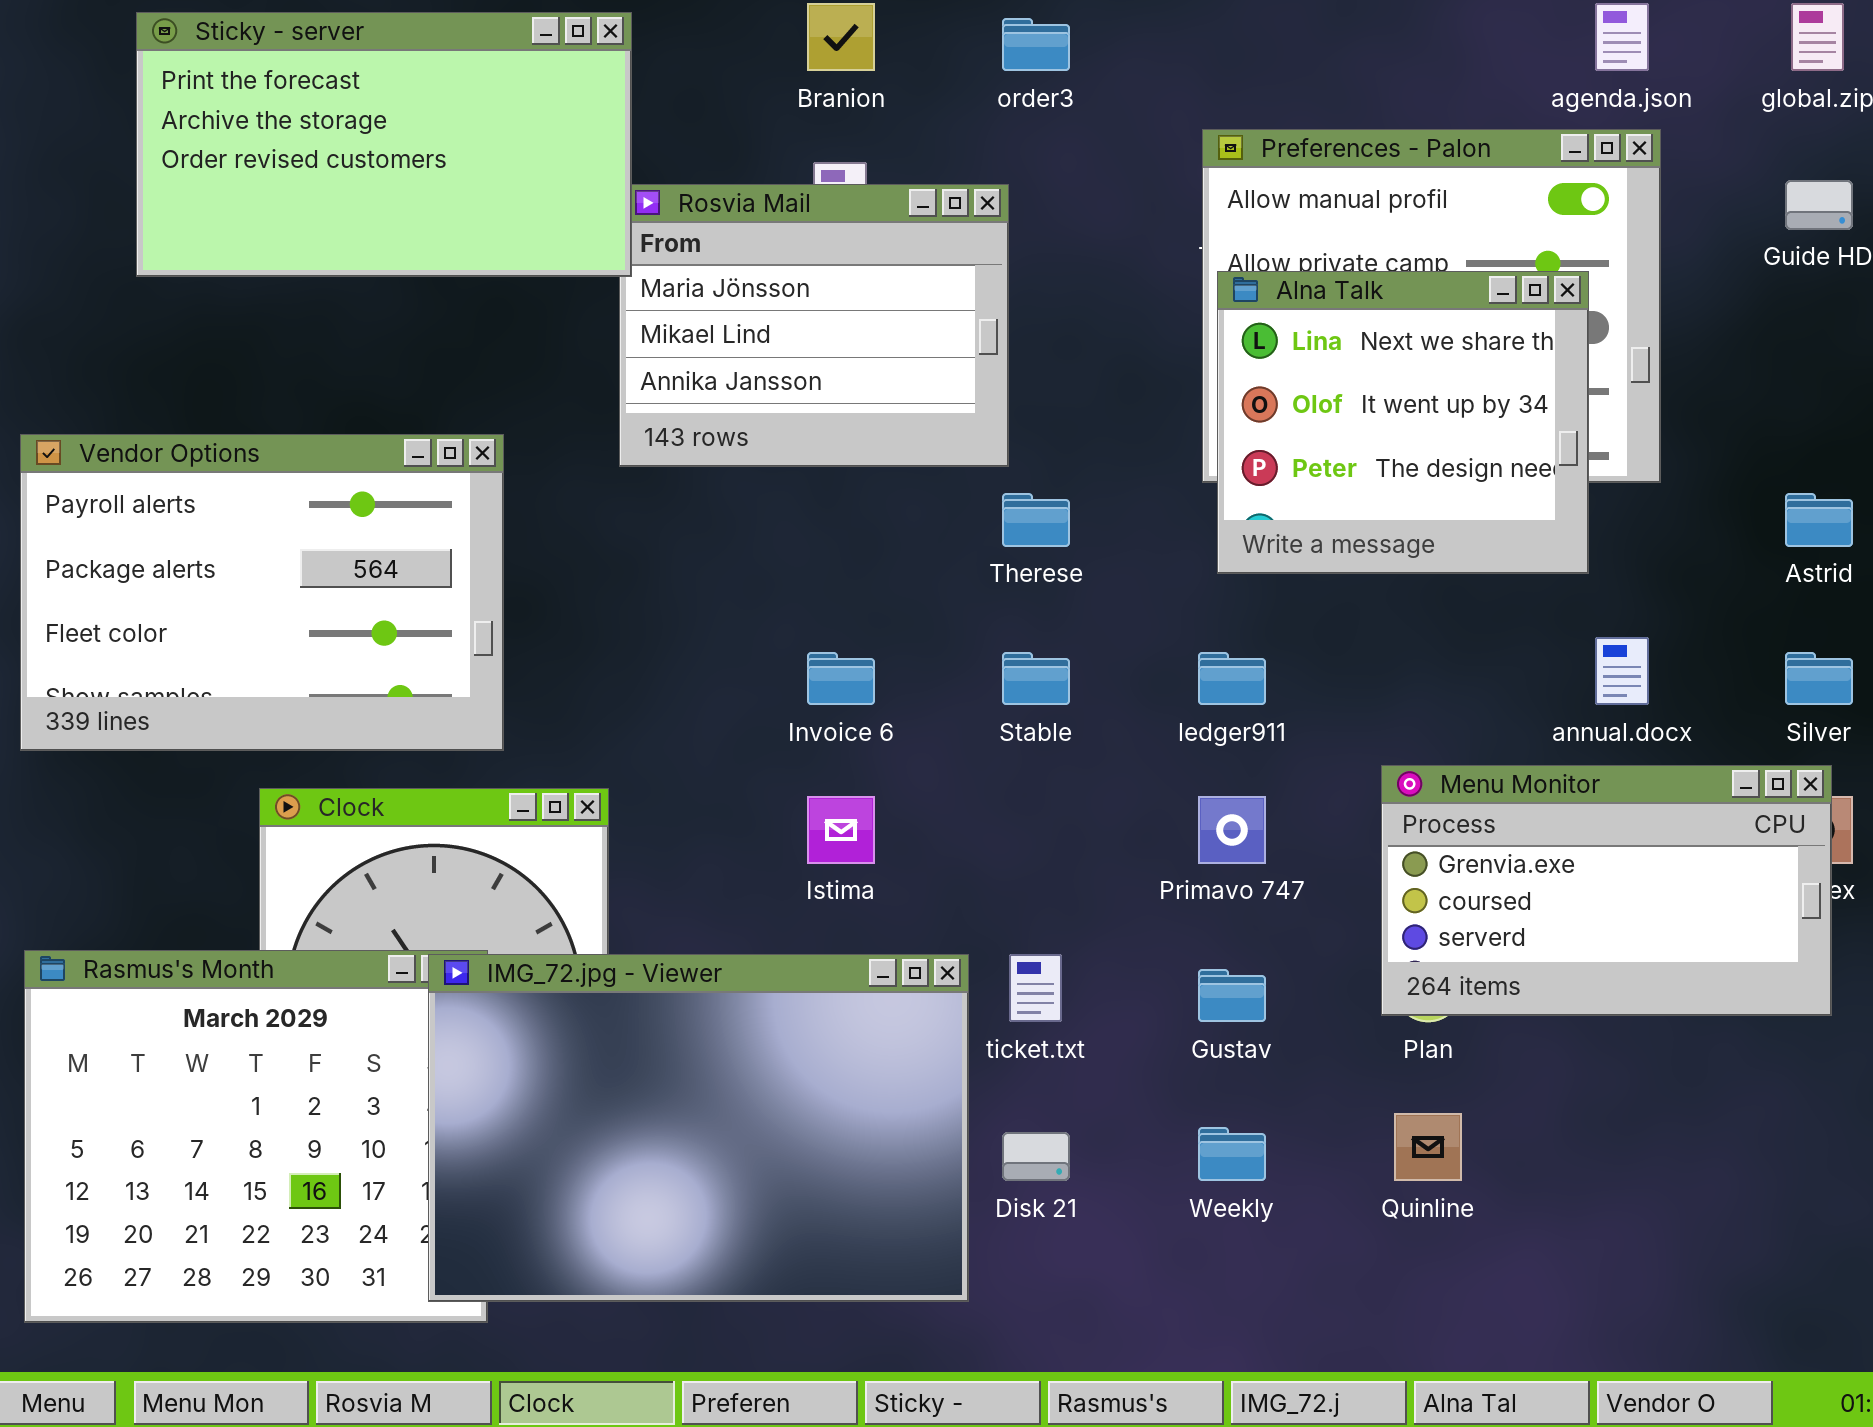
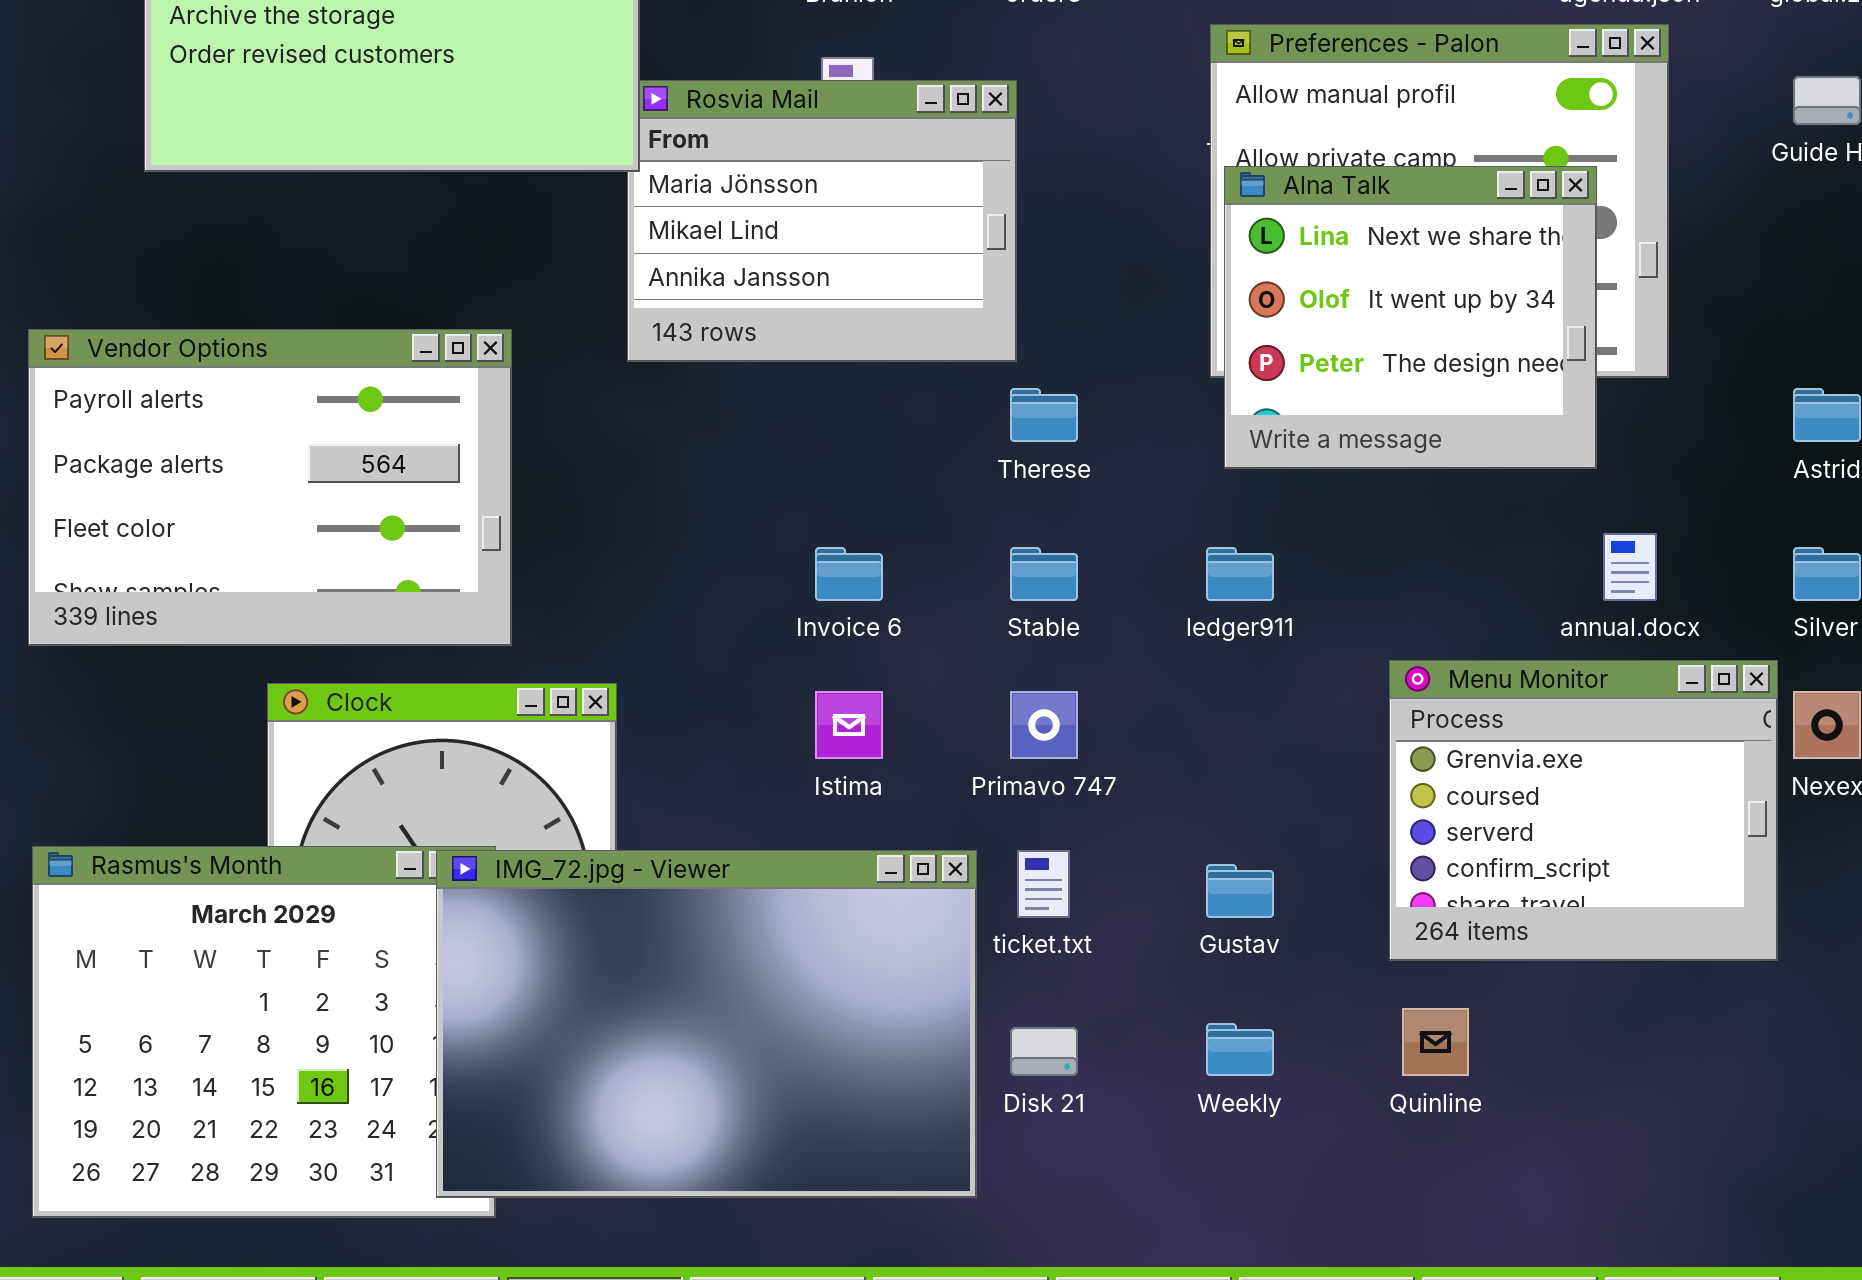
Menu Monitor: [1381,765,1832,1016] -> [1389,660,1778,961], resized
Primavo 747: [1198,796,1266,864] -> [1010,691,1078,759], moved

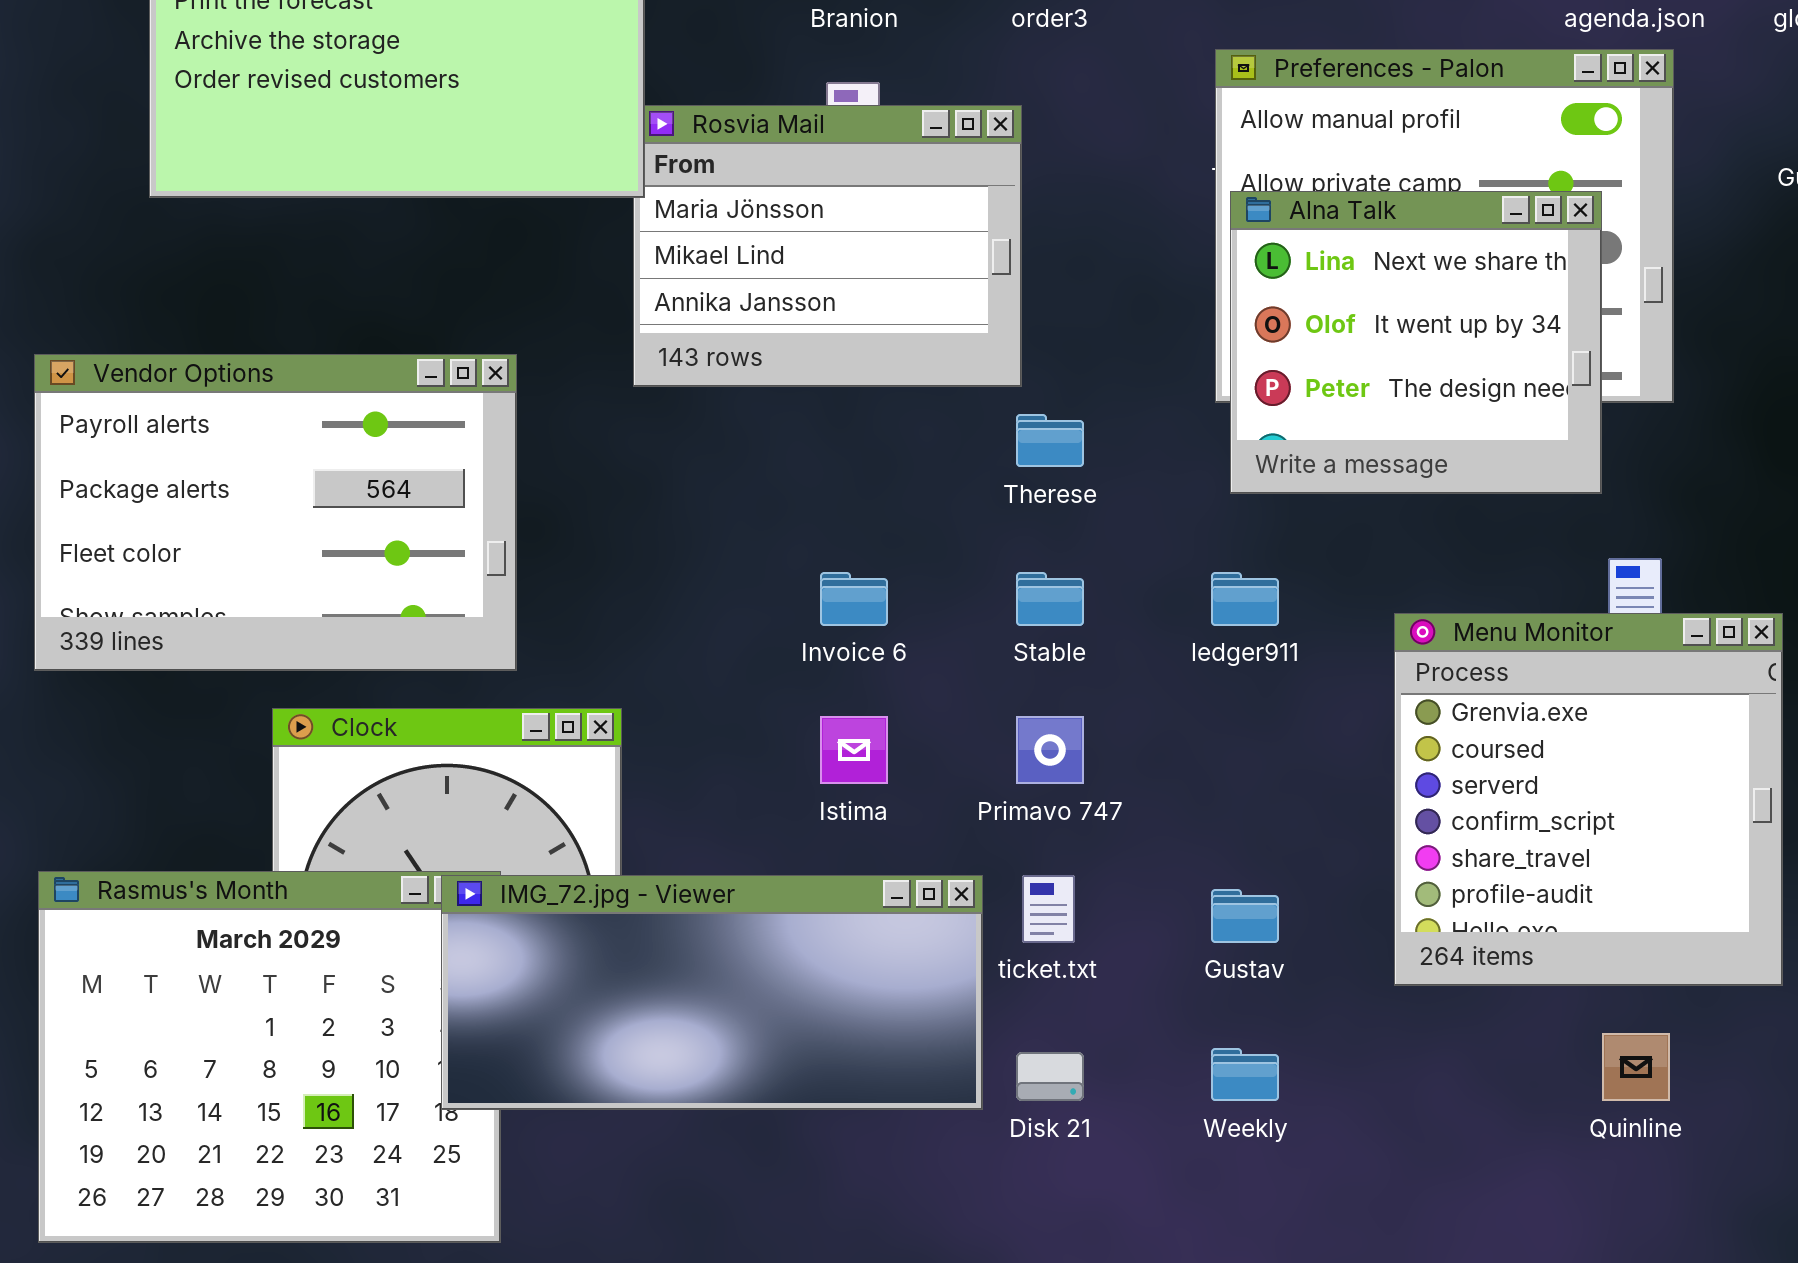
Menu Monitor: [1389,660,1778,961] -> [1394,613,1783,986], resized
IMG_72.jpg - Viewer: [436,850,977,1198] -> [441,875,983,1110], resized
Quinline: [1402,1008,1469,1076] -> [1602,1033,1670,1101], moved

